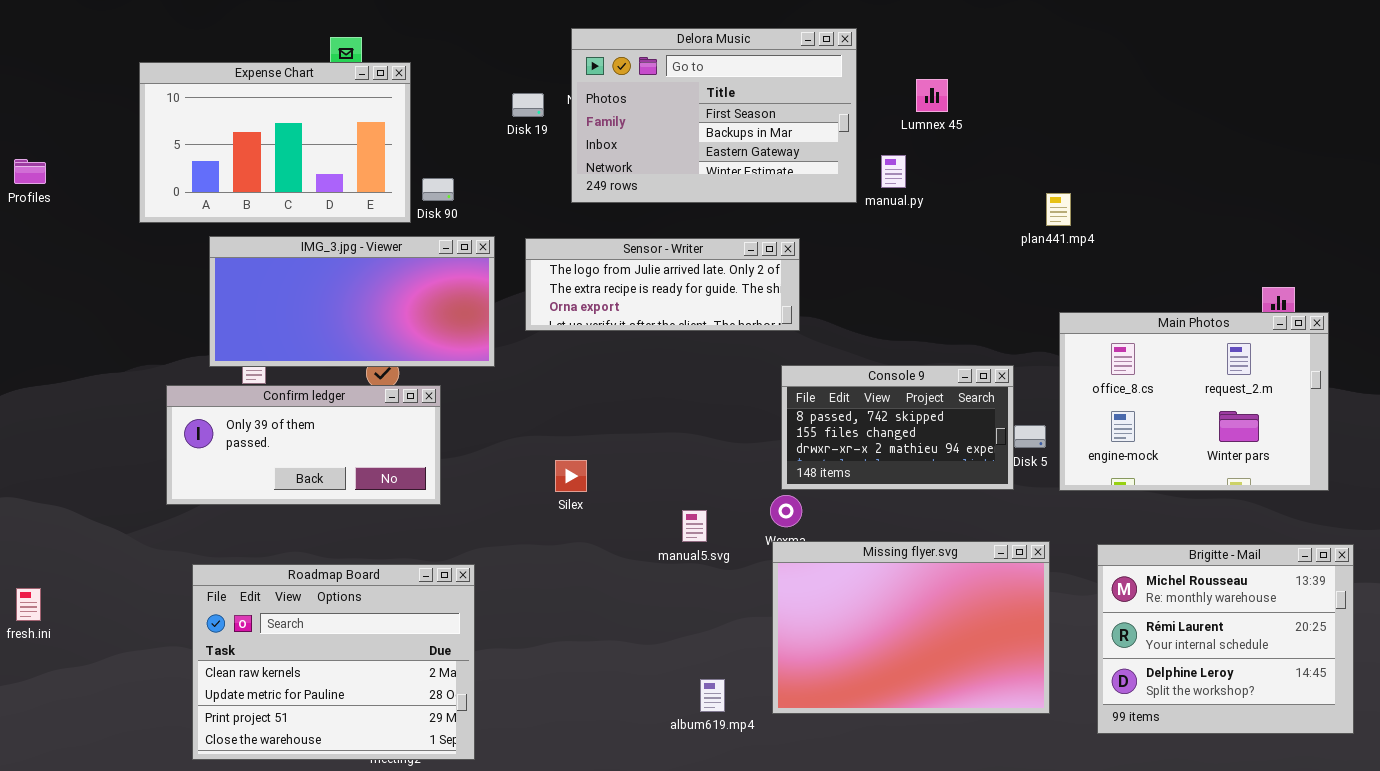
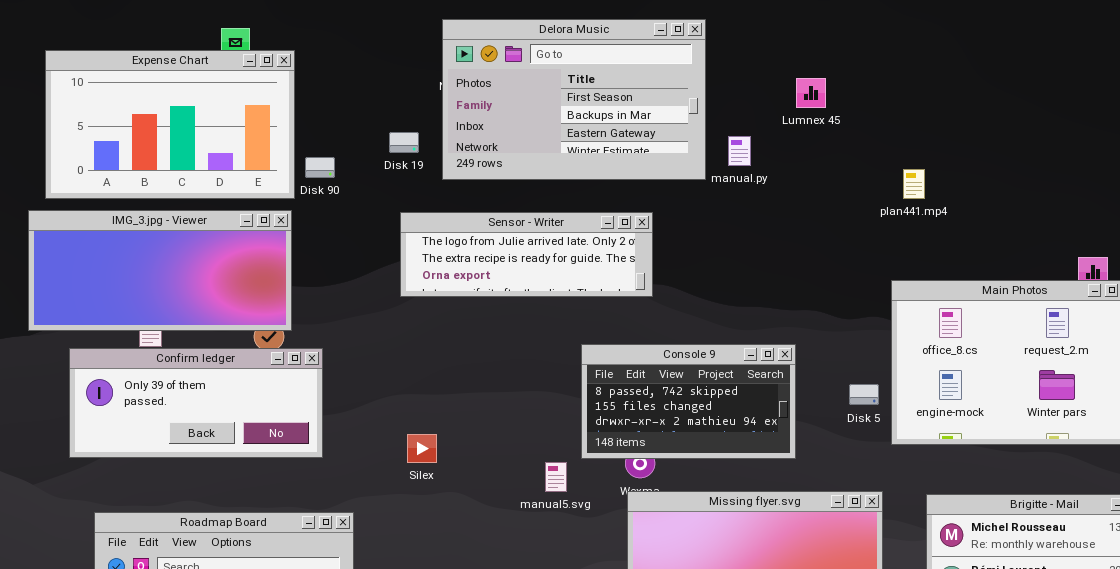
Lumnex 45: [916,79,948,112] -> [796,78,826,108], moved
Disk 19: [512,93,544,117] -> [389,132,419,153], moved
plan441.mp4: [1046,193,1071,226] -> [903,169,925,199], moved
IMG_3.jpg - Viewer: [209,236,495,367] -> [28,210,292,331], moved
Console 9: [781,365,1014,490] -> [581,344,796,459], moved
Silex: [555,460,587,492] -> [407,434,437,463], moved

